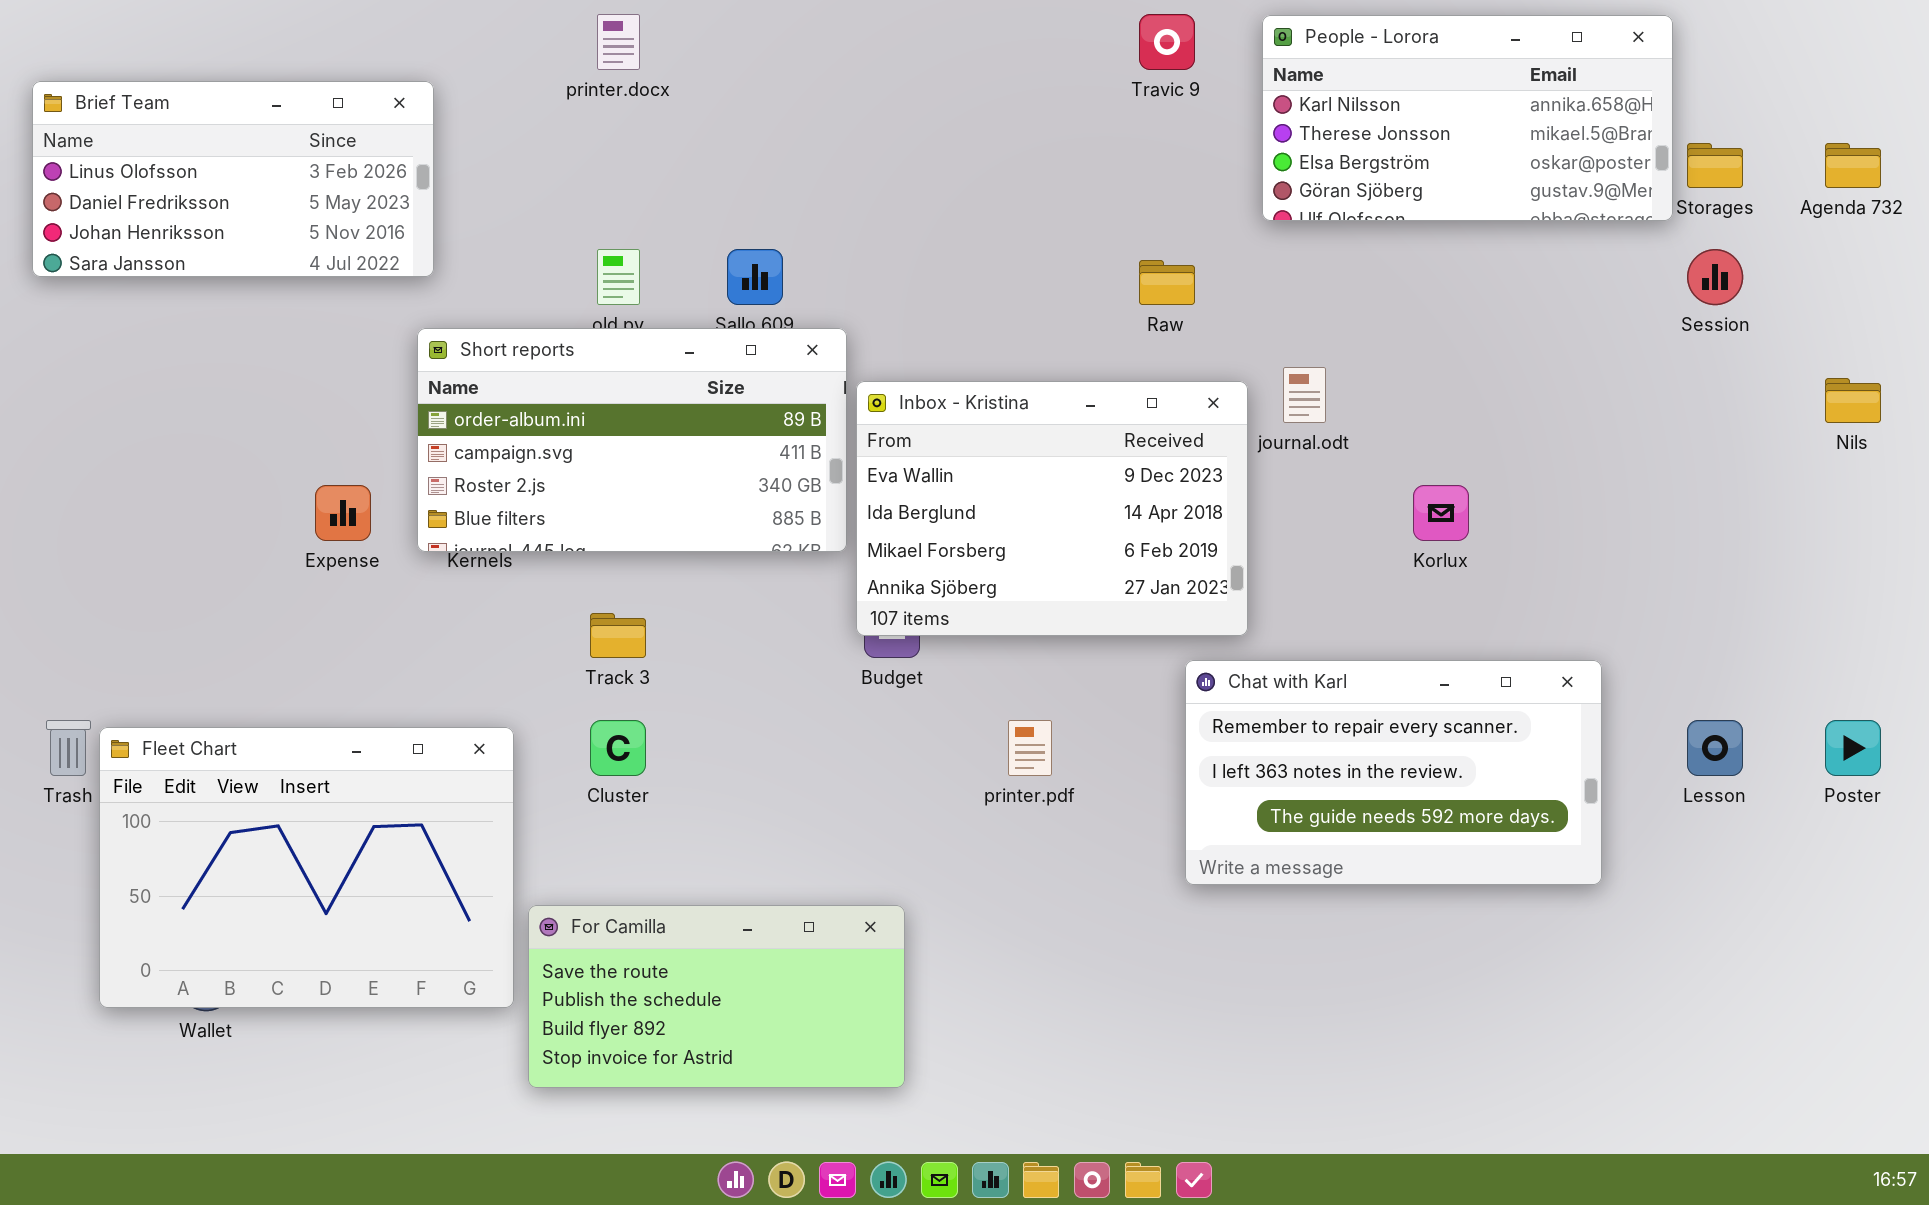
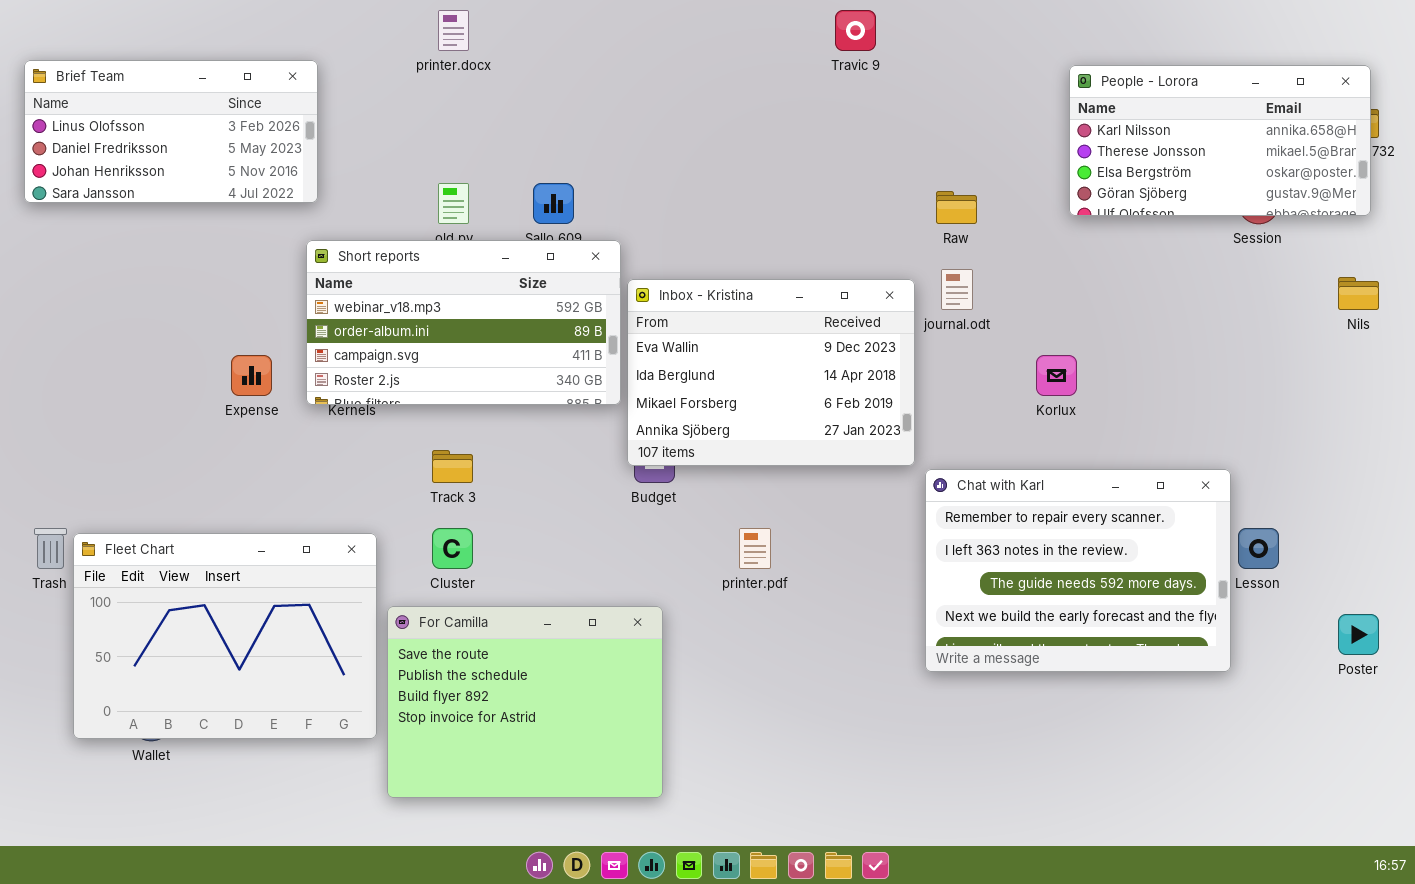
People - Lorora: [1262,15,1673,221] -> [1069,65,1371,216], moved
Raw: [1139,260,1195,305] -> [936,191,977,224], moved
Short reports: [417,328,847,552] -> [306,240,621,405], scrolled up 1 row
Chat with Karl: [1185,660,1602,885] -> [925,469,1231,672], moved, resized
Poster: [1825,720,1881,776] -> [1338,614,1379,655], moved
For Camilla: [528,905,905,1088] -> [387,606,663,798], resized

